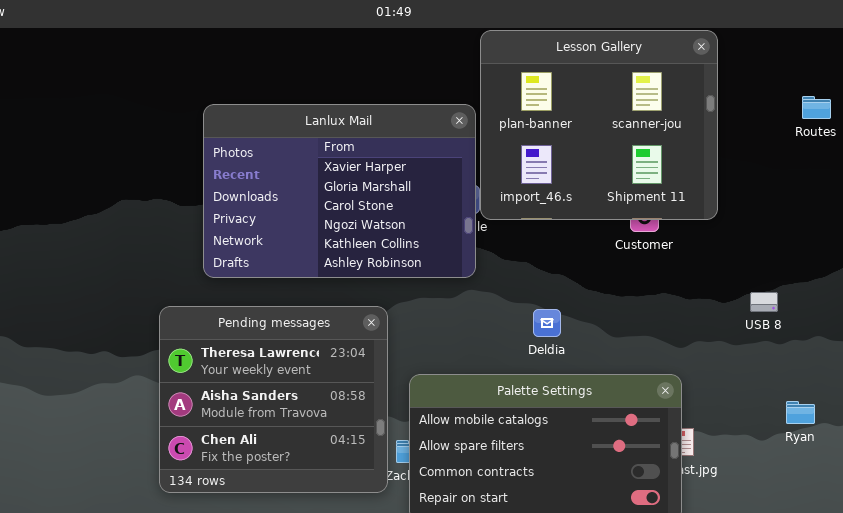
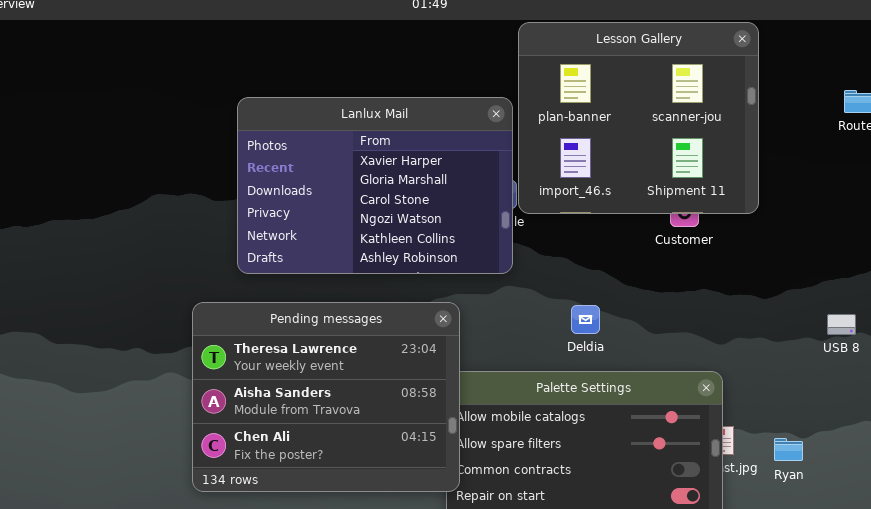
USB 8: [750,292,778,312] -> [827,314,856,335], moved
Pending messages: [159,306,388,493] -> [192,302,460,492], resized
Ryan: [786,401,815,424] -> [774,438,803,461], moved

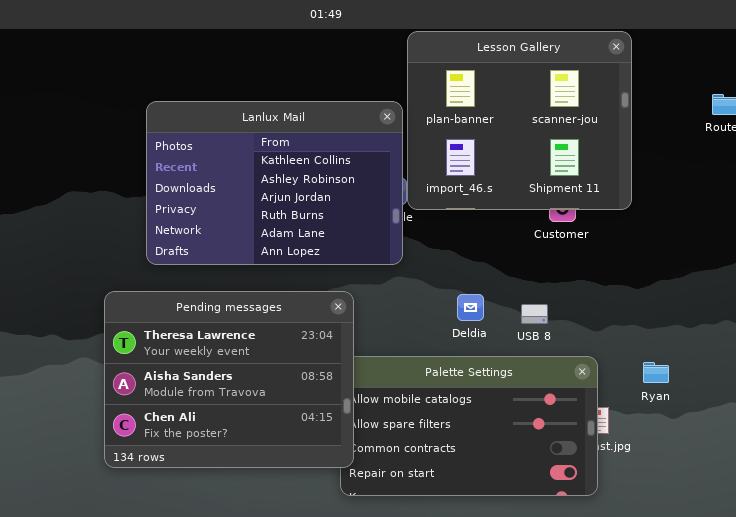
Lanlux Mail: [237,97,513,274] -> [146,101,403,265], scrolled down 4 rows
USB 8: [827,314,856,335] -> [521,304,548,324], moved
Ryan: [774,438,803,461] -> [643,362,669,383], moved

